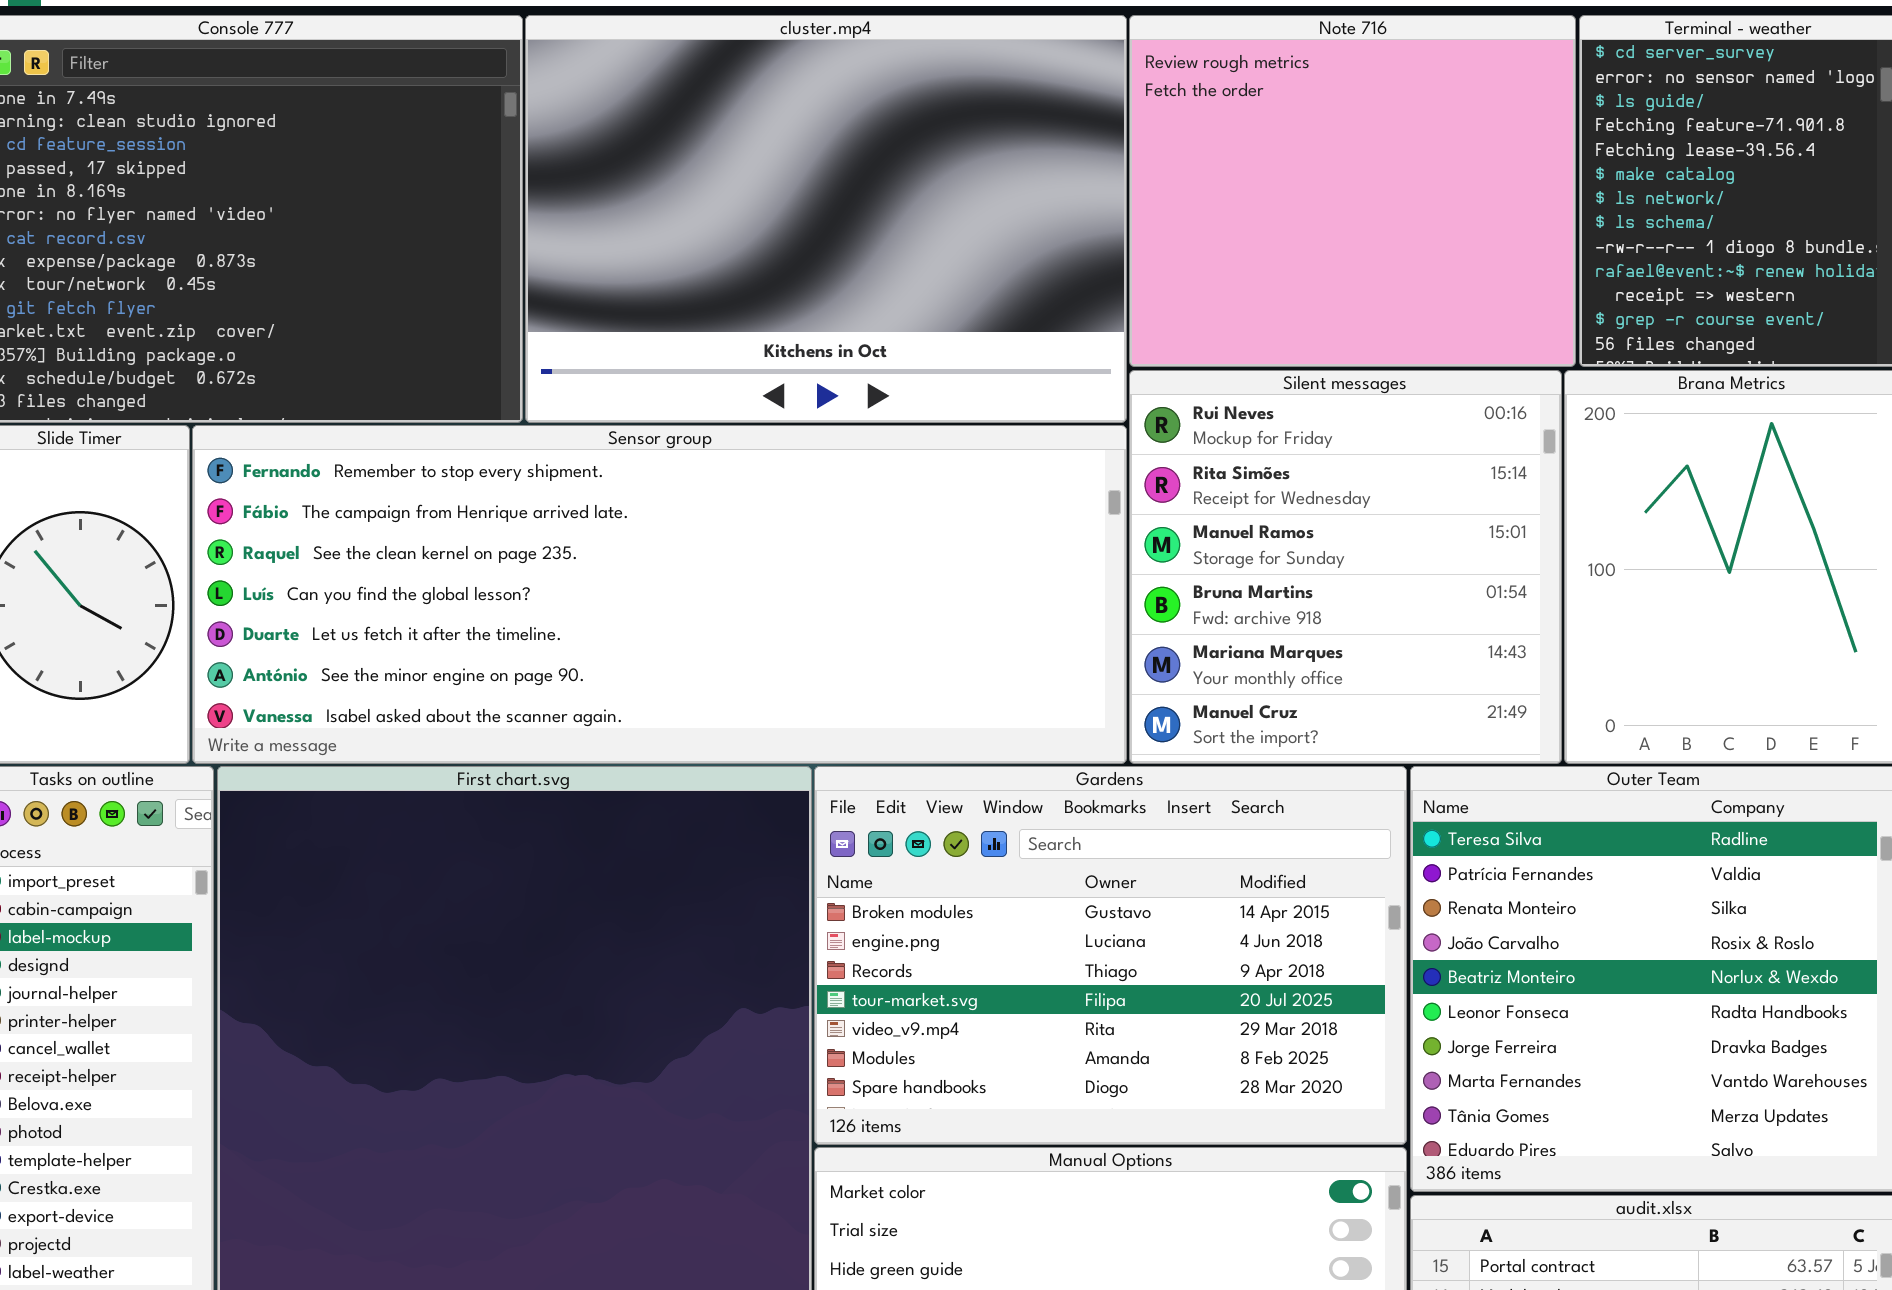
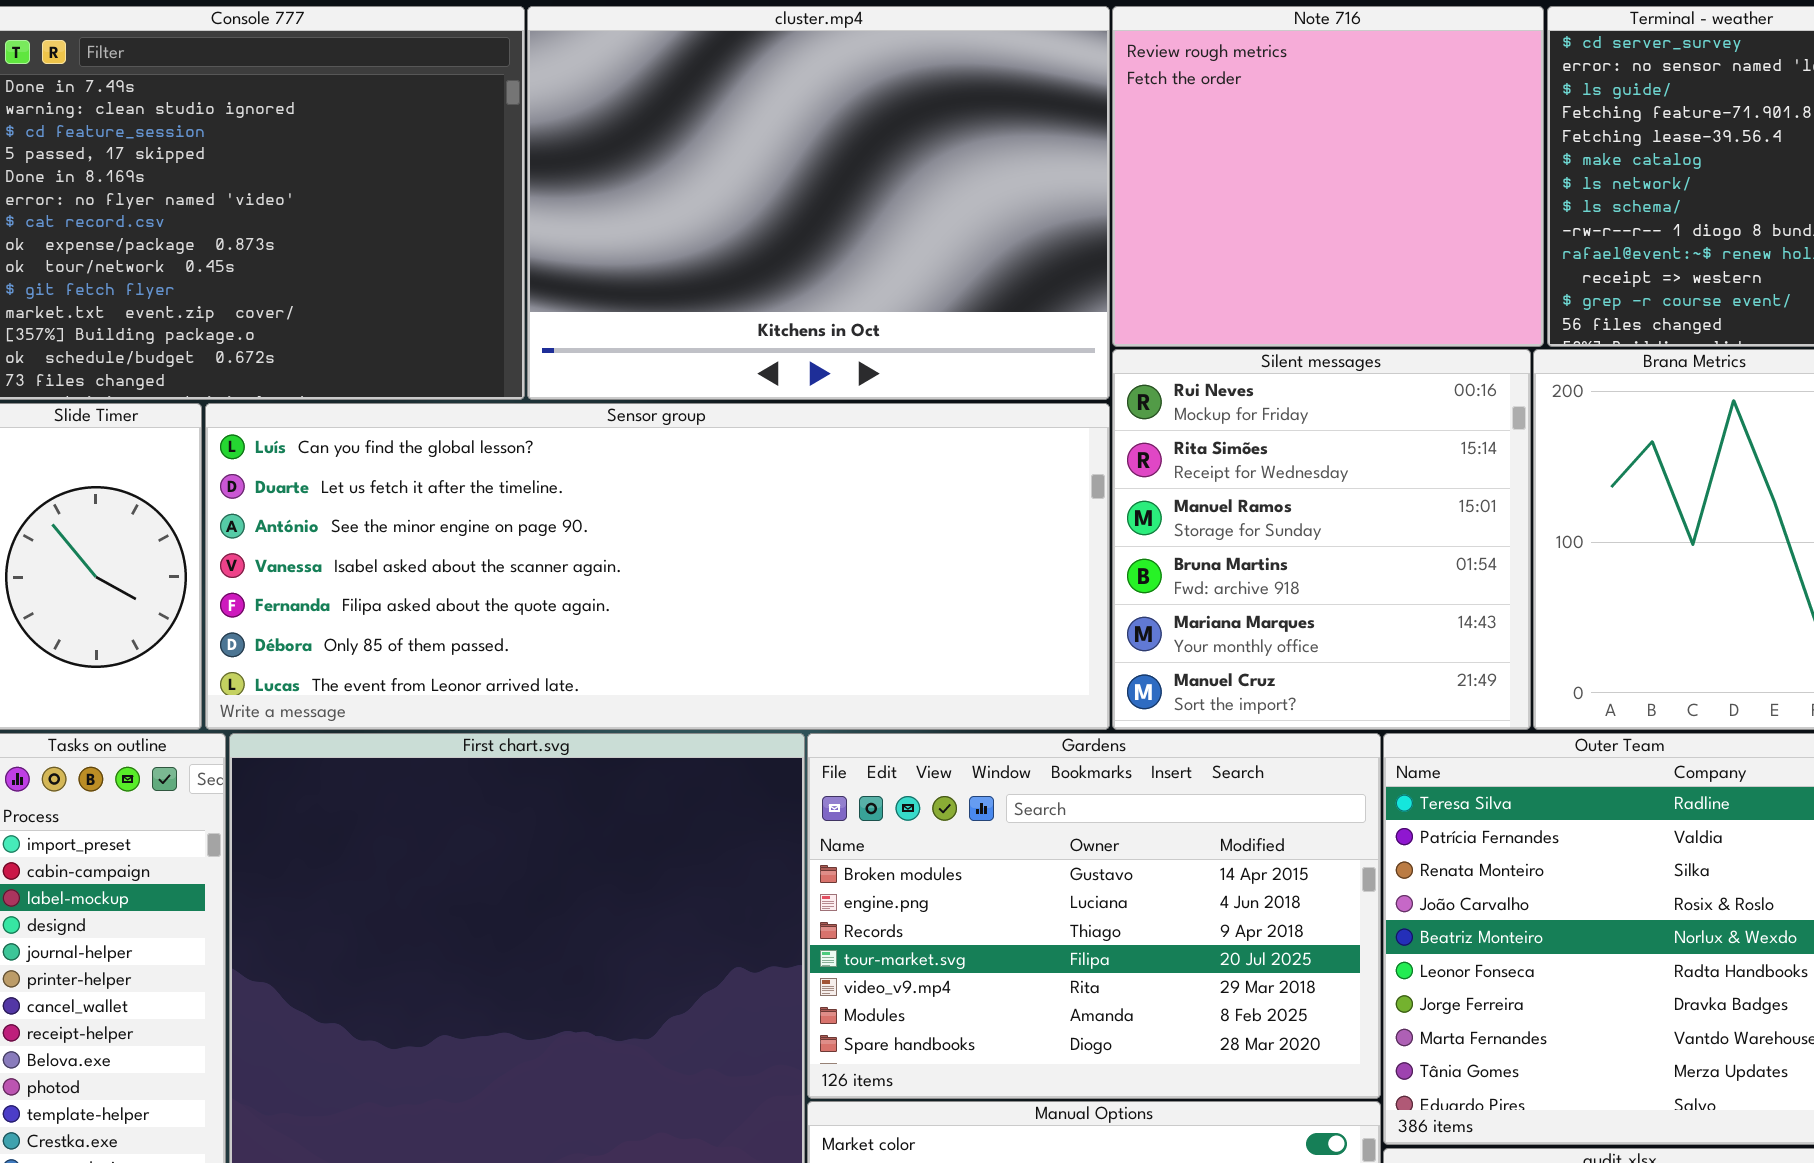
Sensor group: [192,425,1127,764] -> [205,403,1110,730], scrolled down 3 rows

